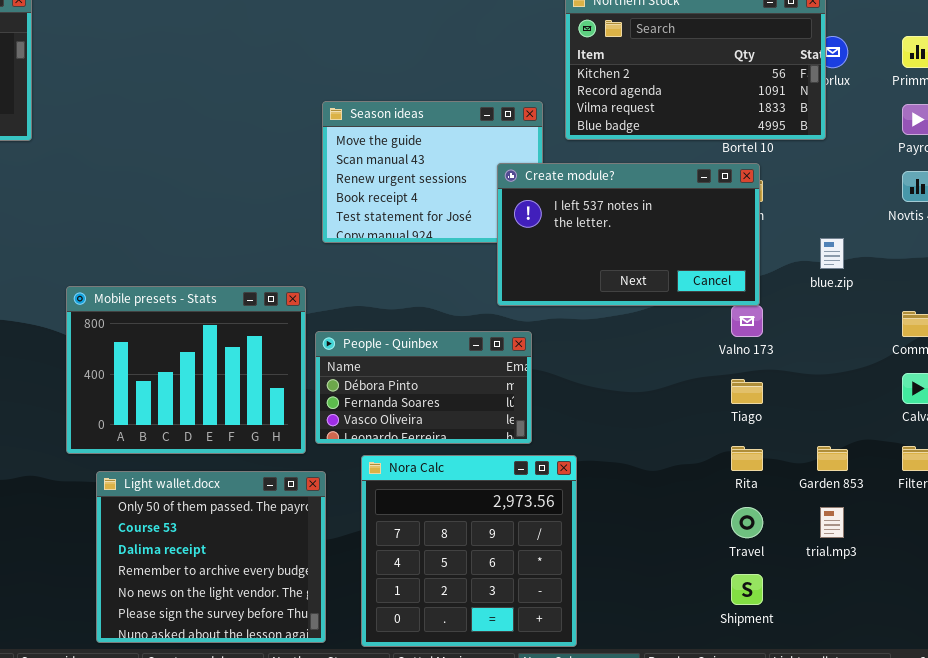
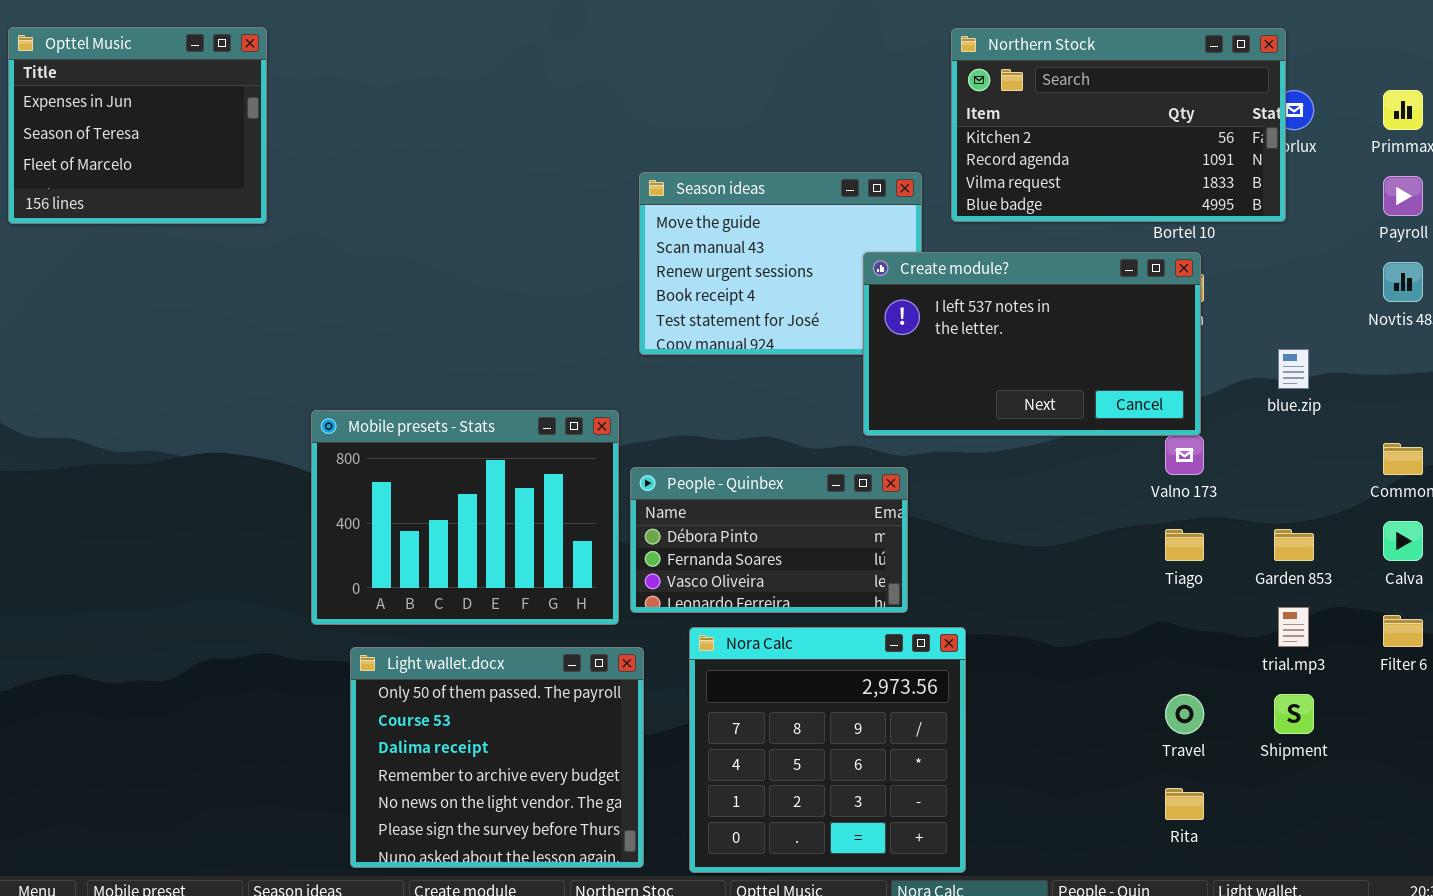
Rita: [731,446,763,471] -> [1165,788,1204,820], moved
Garden 853: [817,446,848,471] -> [1274,529,1314,561], moved
trial.mp3: [820,507,844,538] -> [1278,607,1309,647], moved
Shipment: [731,574,763,605] -> [1274,694,1314,734], moved

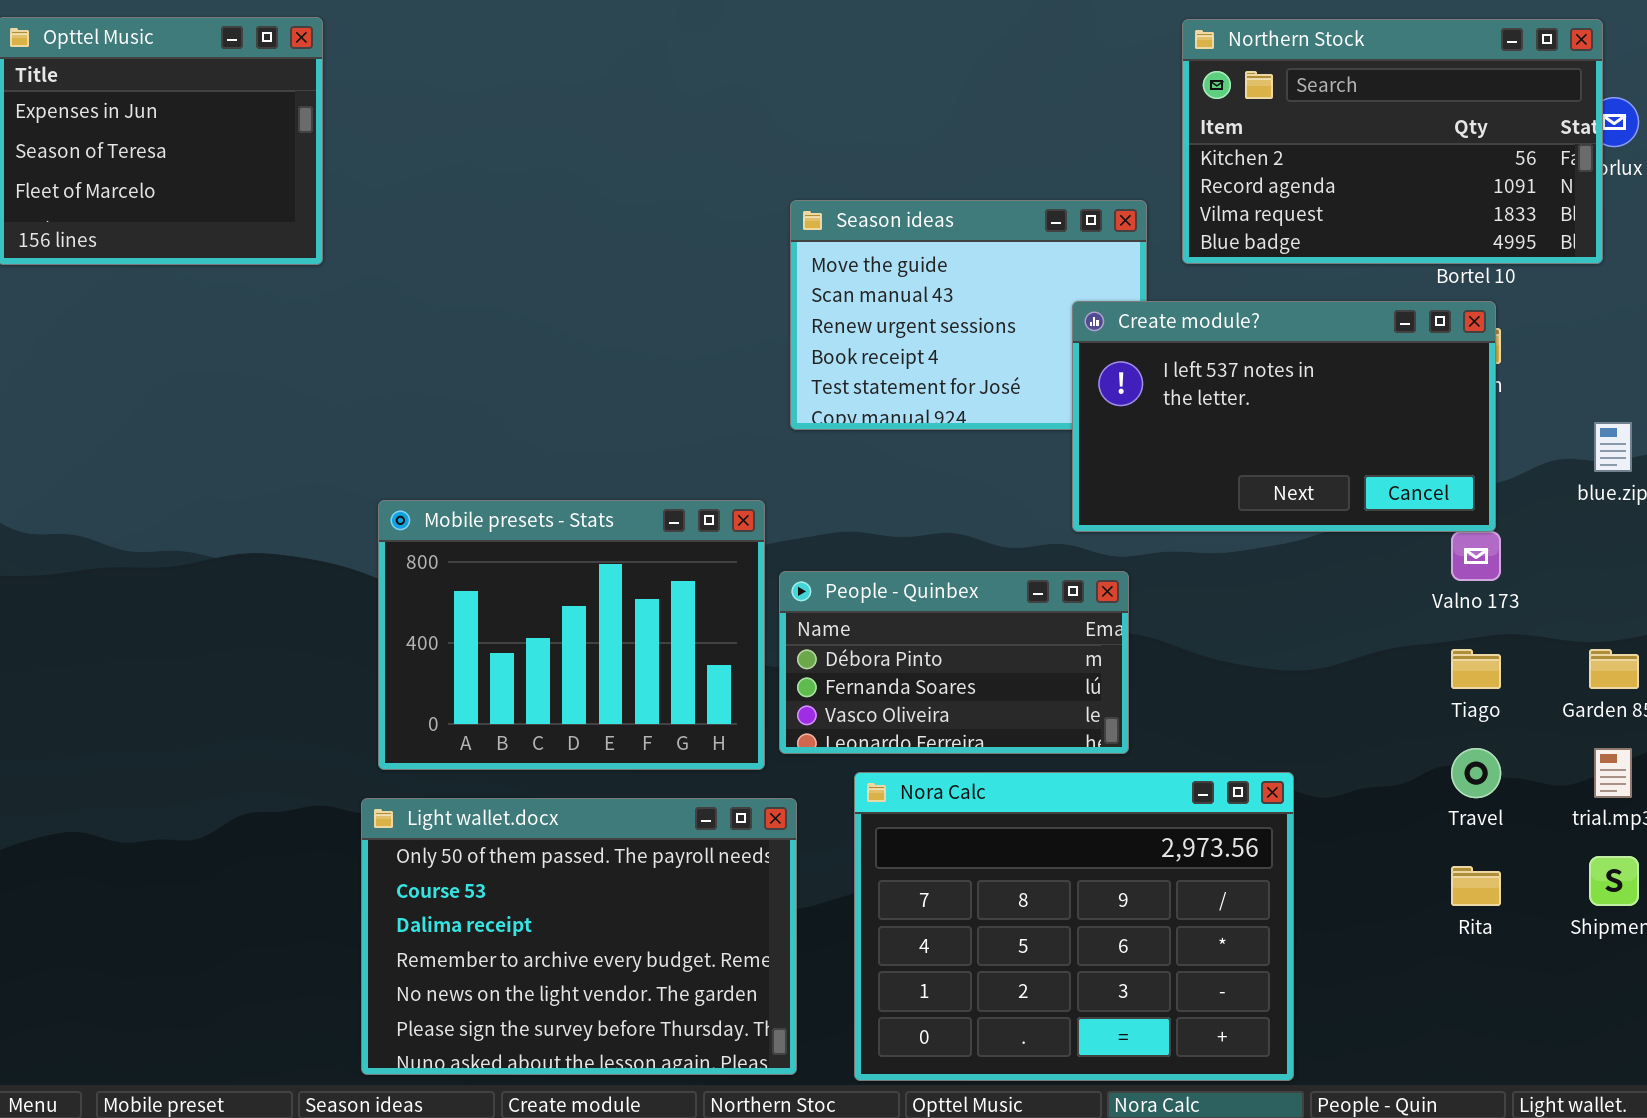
Nora Calc: [689,627,966,873] -> [854,772,1294,1081], resized
Light wallet.docx: [350,647,644,868] -> [361,798,797,1075], resized
Travel: [1165,694,1204,734] -> [1451,748,1501,798], moved
Rita: [1165,788,1204,820] -> [1451,866,1501,906], moved

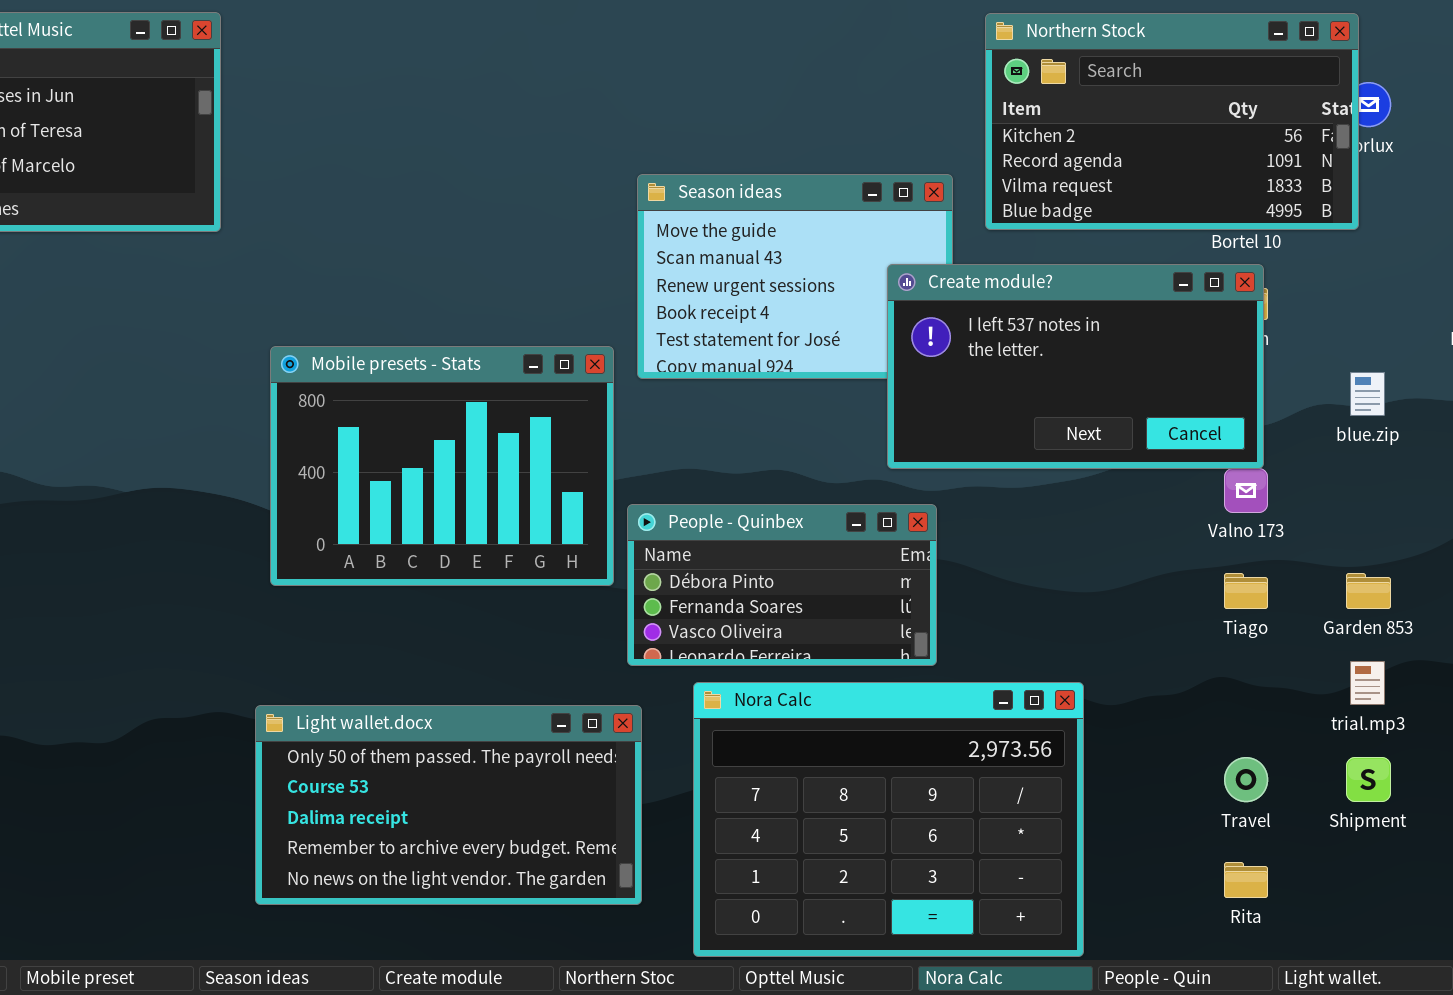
Mobile presets - Stats: [378,500,765,770] -> [270,346,614,586], moved
Travel: [1451,748,1501,798] -> [1224,757,1268,802], moved
Light wallet.docx: [361,798,797,1075] -> [255,705,642,905], resized
Rita: [1451,866,1501,906] -> [1224,862,1268,898], moved

